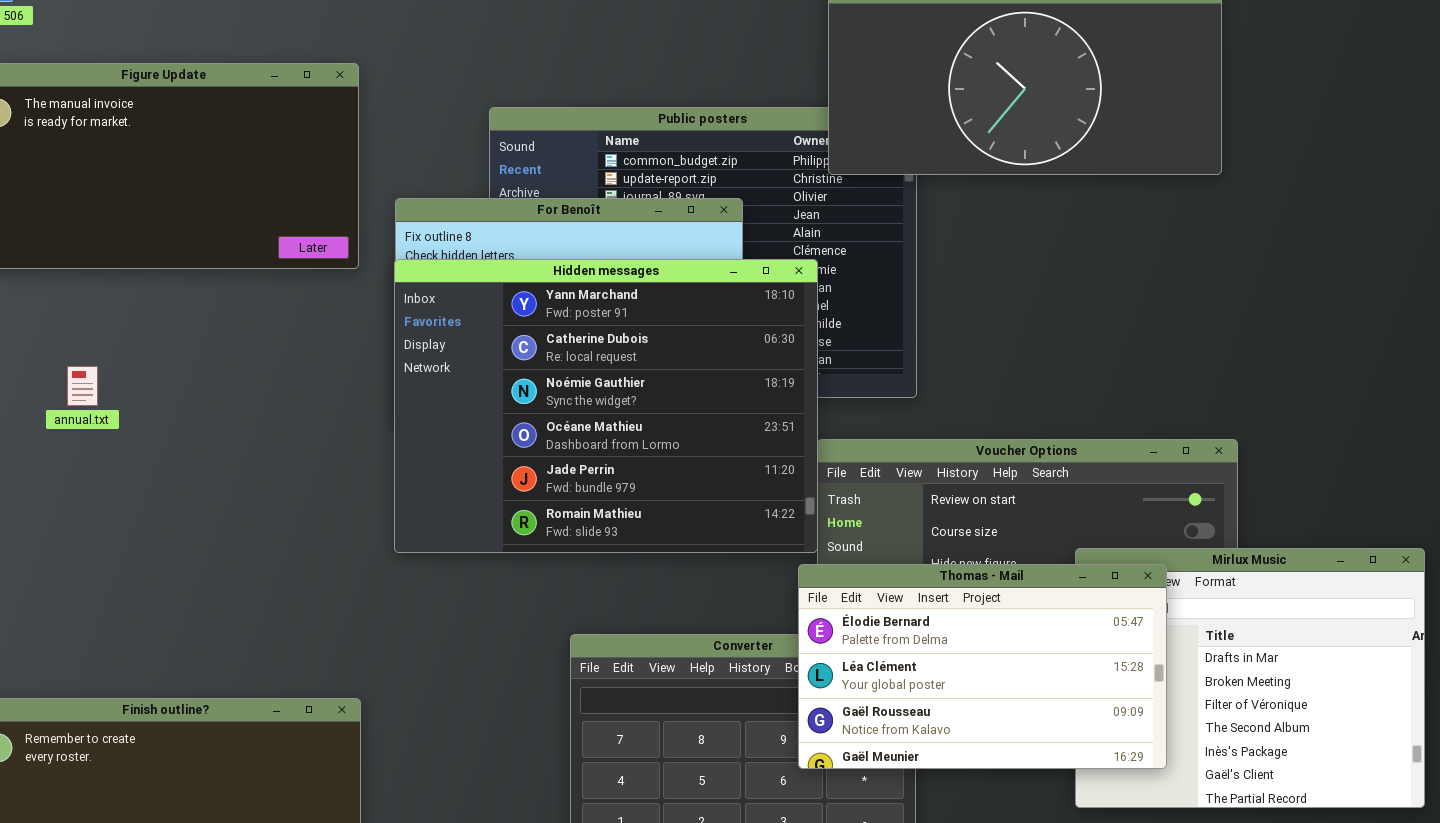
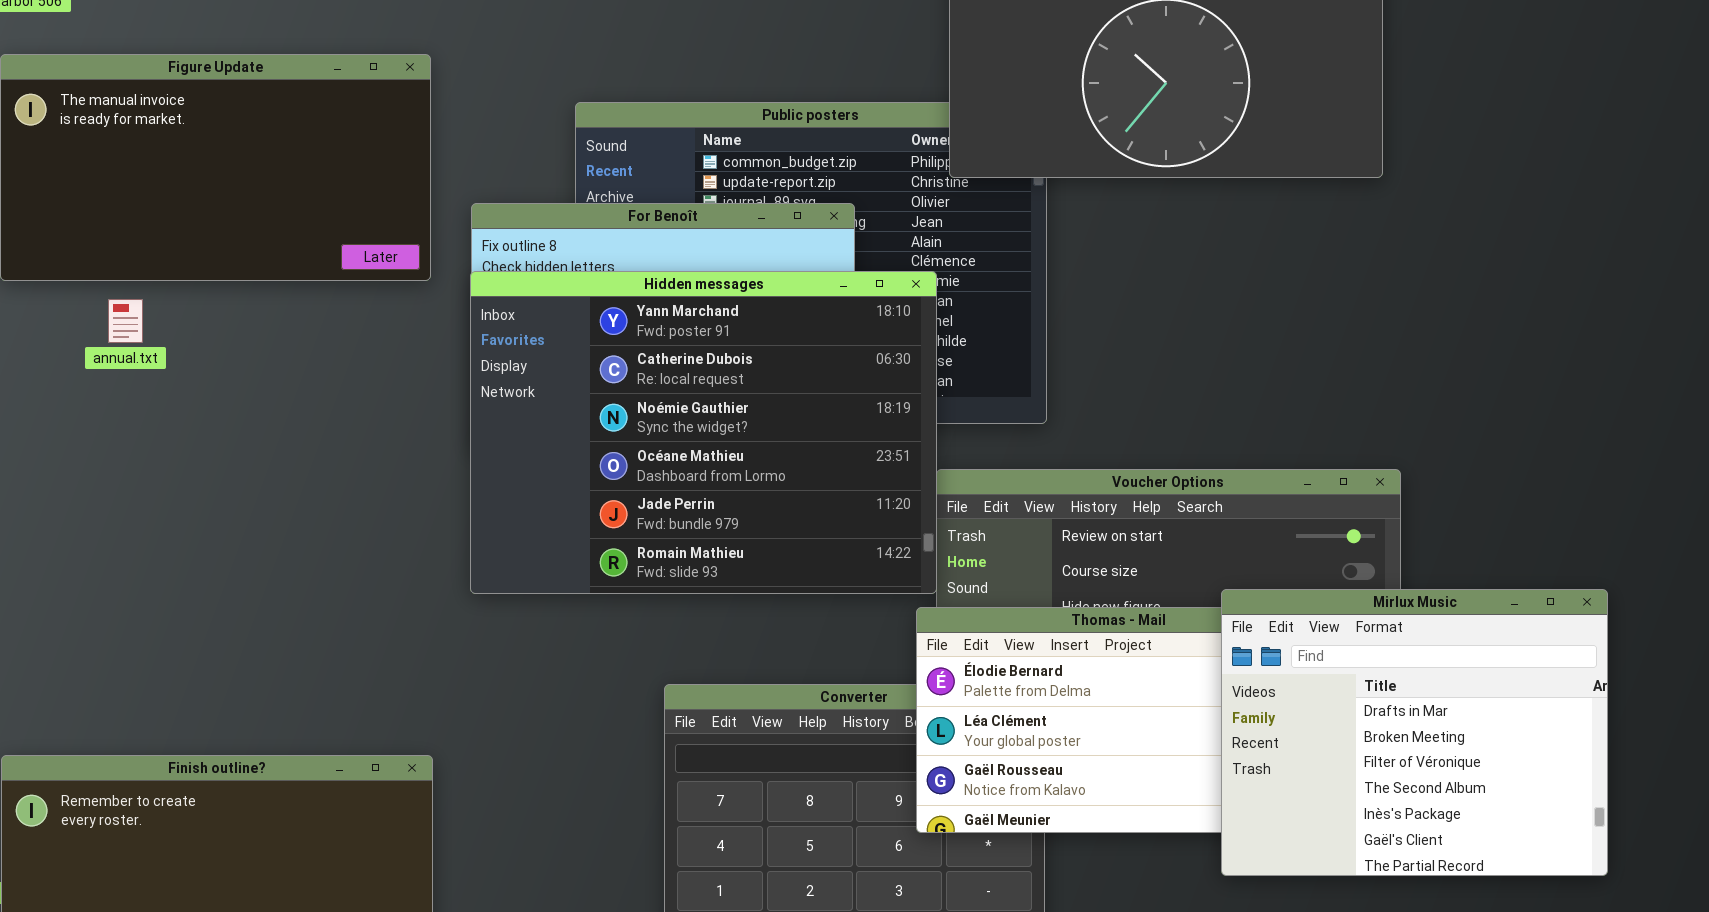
annual.txt: [67,366,98,406] -> [108,299,143,343], moved
Mirlux Music: [1075,548,1425,808] -> [1221,589,1608,876], raised

